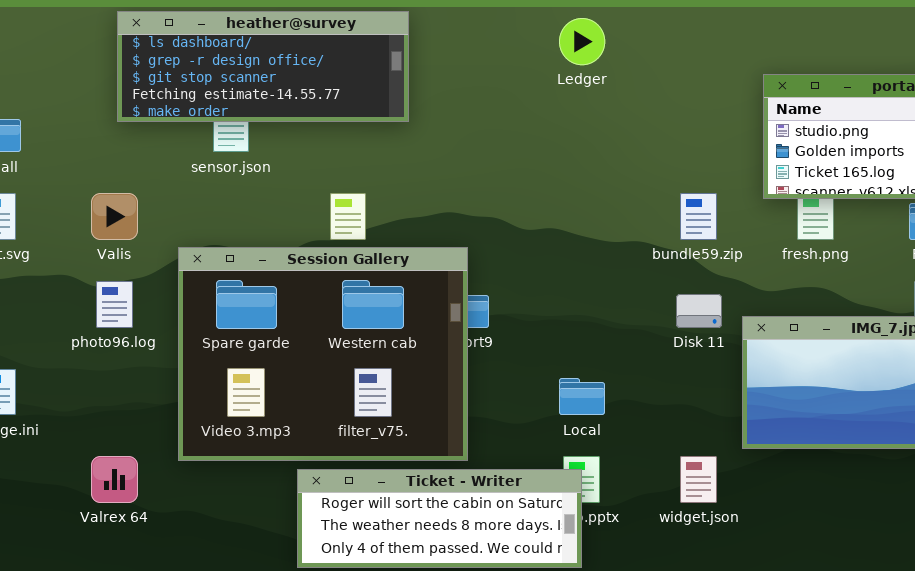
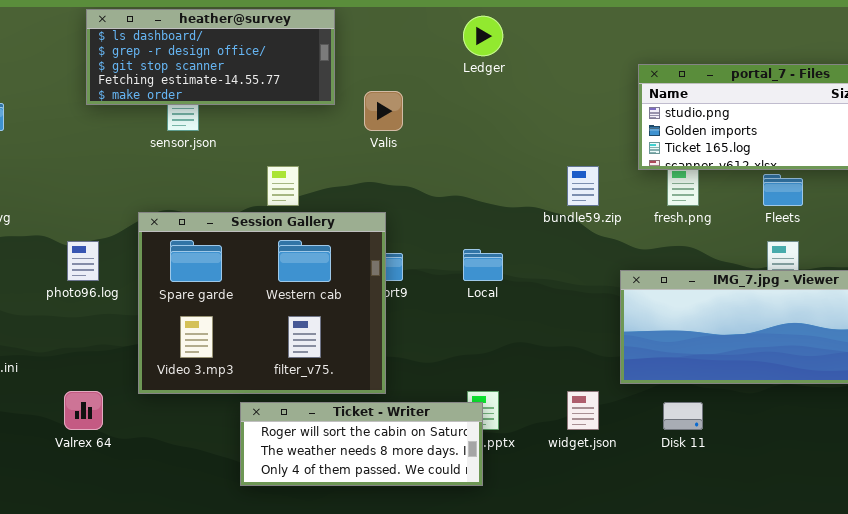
Valis: [91,193,138,240] -> [364,91,403,131], moved
Disk 11: [676,294,722,328] -> [663,402,703,430], moved
Local: [559,378,605,415] -> [463,249,503,281], moved

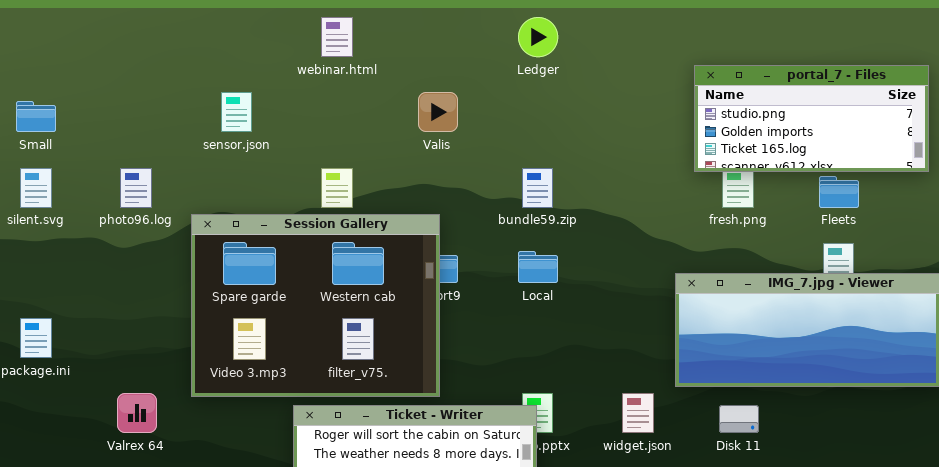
heather@survey: [86,9,335,105] -> none, closed
bundle59.zip: [567,166,599,206] -> [522,168,553,208], moved
photo96.log: [67,241,99,281] -> [120,168,152,208], moved

